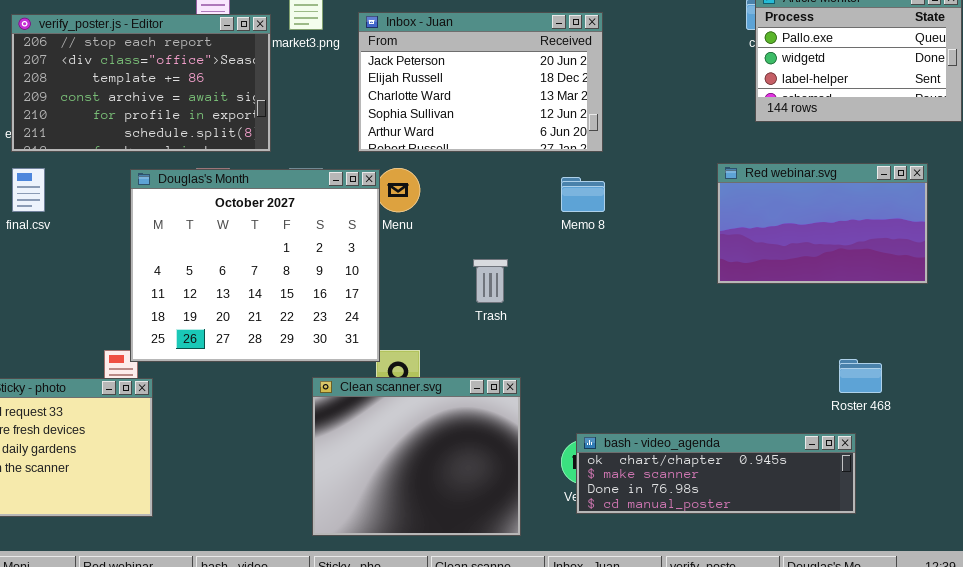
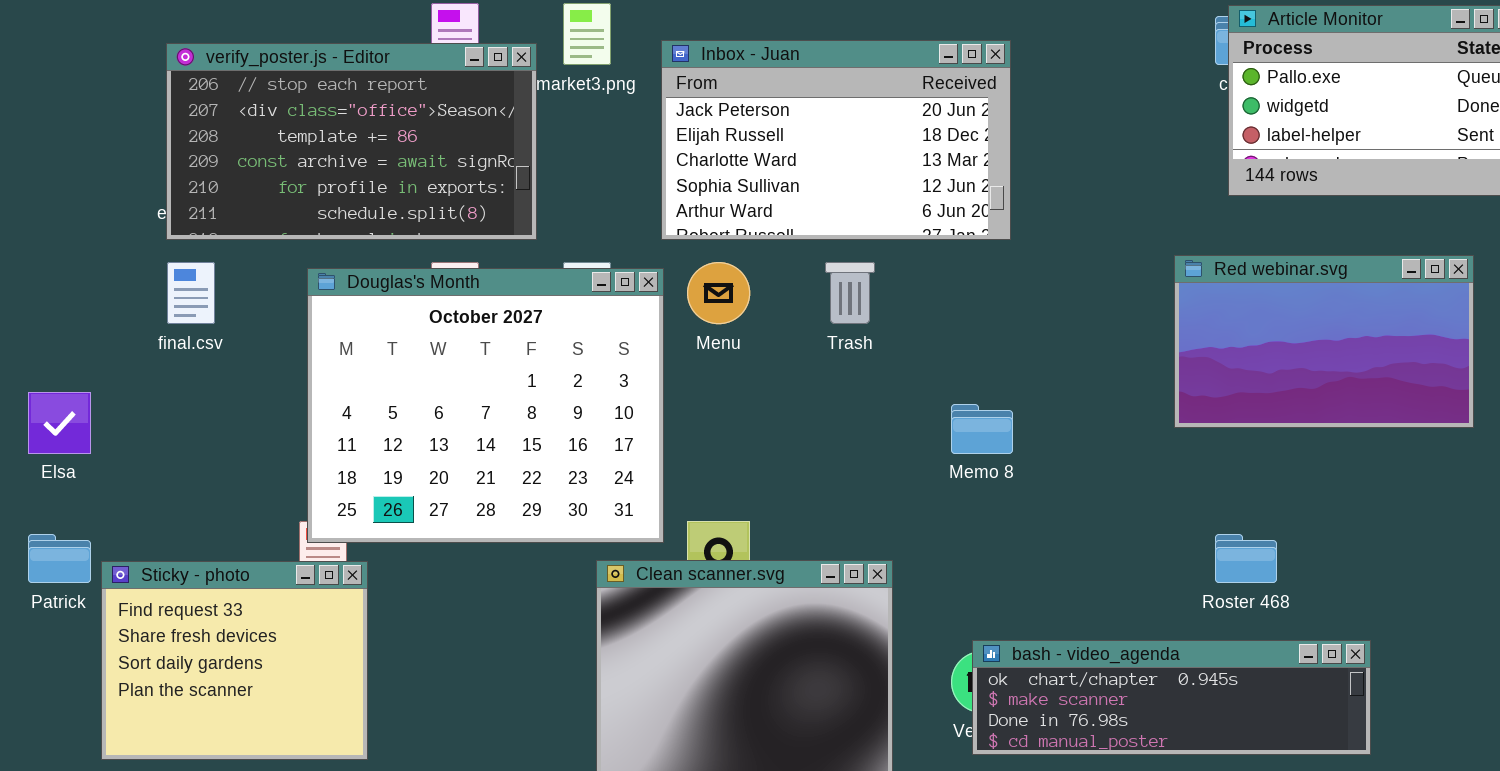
Douglas's Month: [130,169,380,362] -> [307,268,664,543], moved
Memo 8: [561,177,605,212] -> [951,404,1013,454], moved
Trash: [473,259,508,303] -> [825,262,875,324], moved
Roster 468: [839,359,882,393] -> [1215,534,1277,583], moved

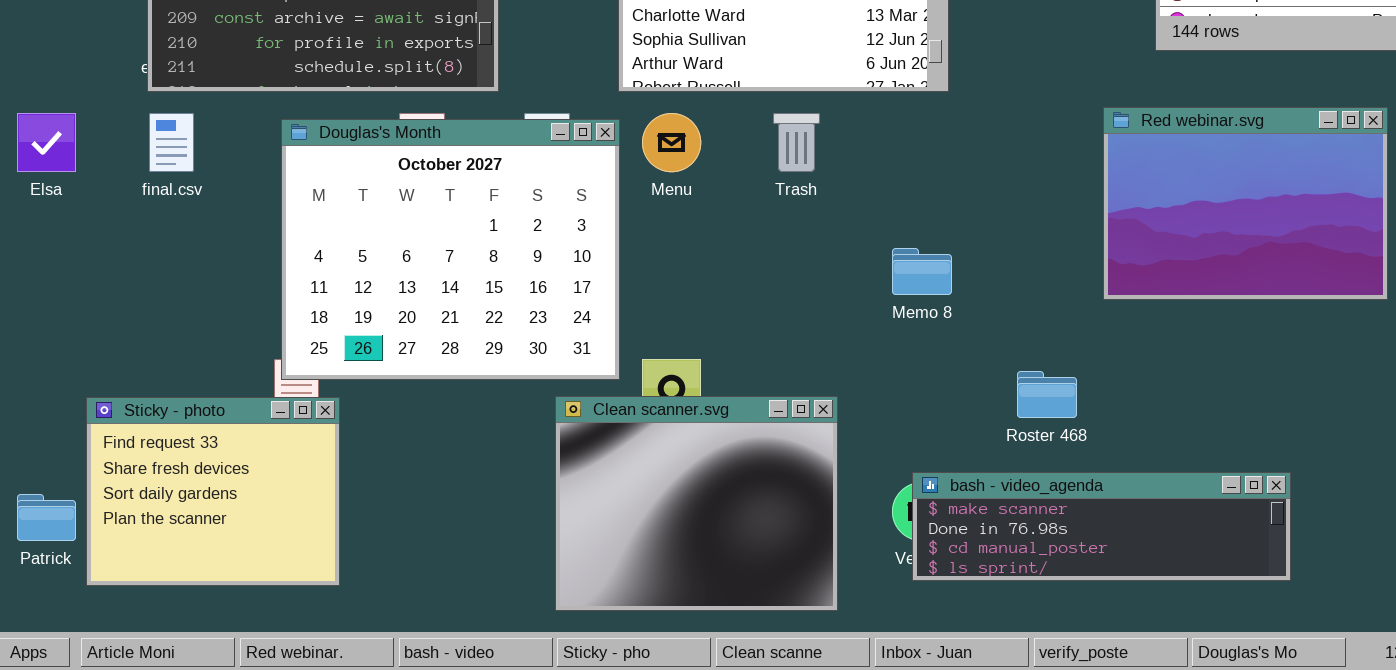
Red webinar.svg: [1174,255,1474,428] -> [1103,107,1388,300], resized
Elsa: [28,392,91,454] -> [17,113,76,172], moved
Patrick: [28,534,91,583] -> [17,494,76,541], moved
Roster 468: [1215,534,1277,583] -> [1017,371,1077,418], moved
bash - video_agenda: [972,640,1371,755] -> [912,472,1291,581], scrolled down 1 row

